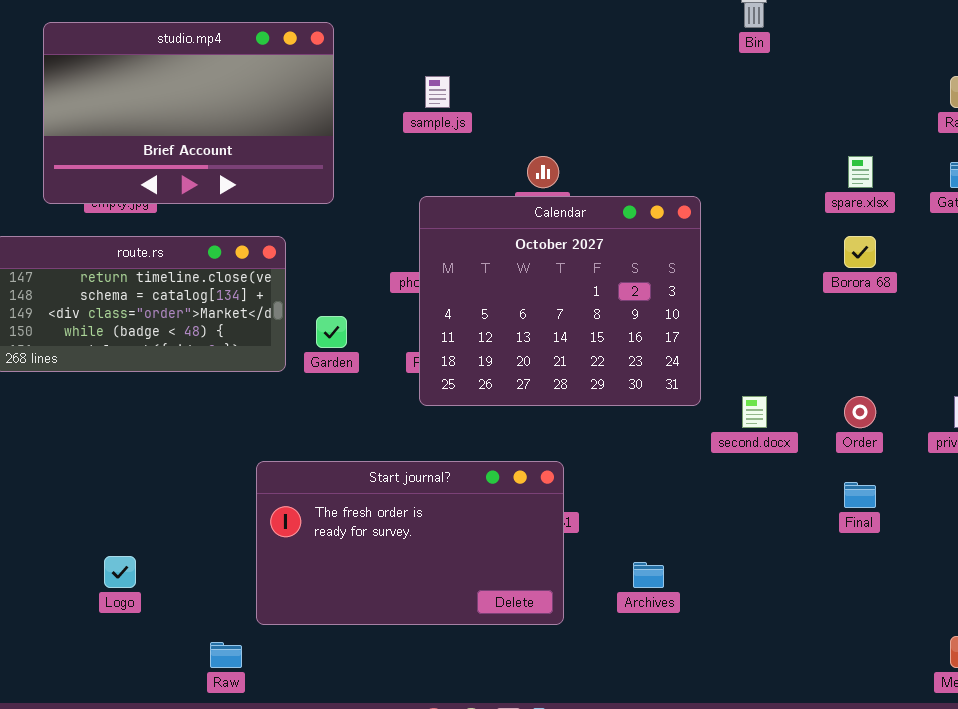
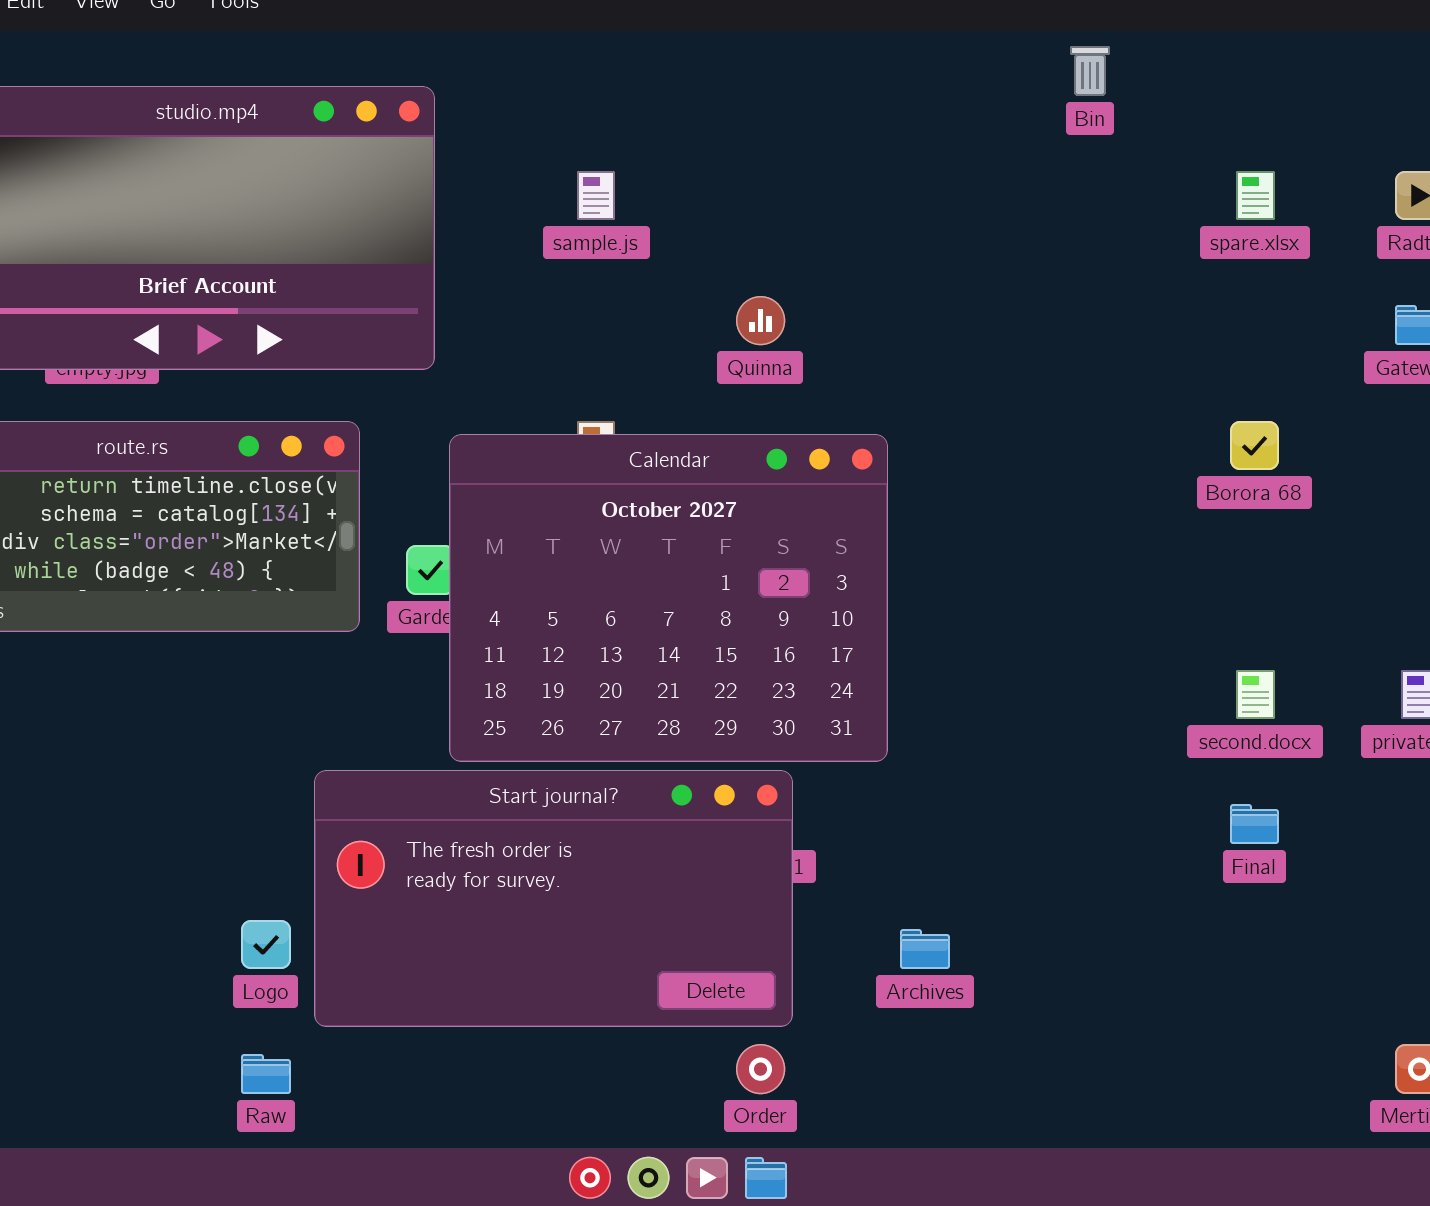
spare.xlsx: [848,156,873,188] -> [1236,171,1275,220], moved
Calendar: [419,196,701,406] -> [449,434,888,762], moved
second.docx: [742,396,767,428] -> [1236,670,1275,719], moved
Order: [844,396,876,428] -> [736,1044,785,1094], moved
Logo: [104,556,136,588] -> [241,920,291,969], moved

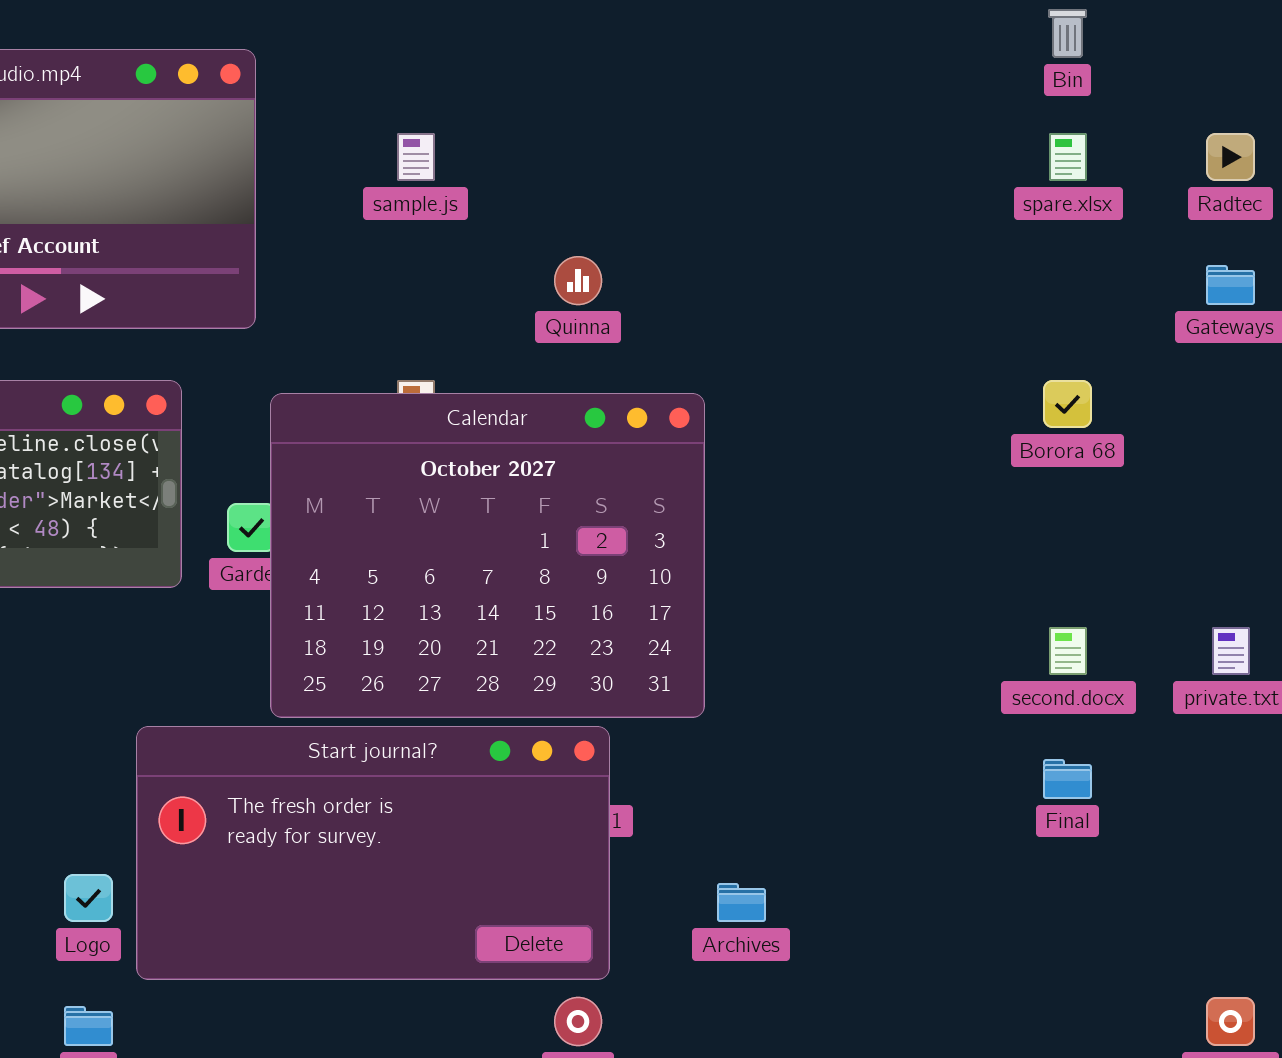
Bin: [1070,46,1110,96] -> [1048,9,1087,58], moved

